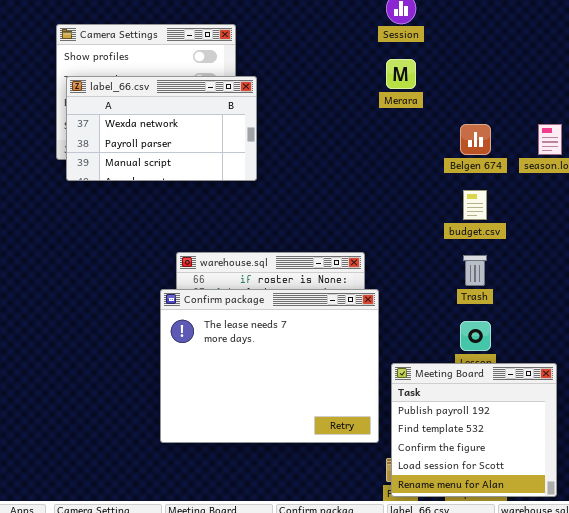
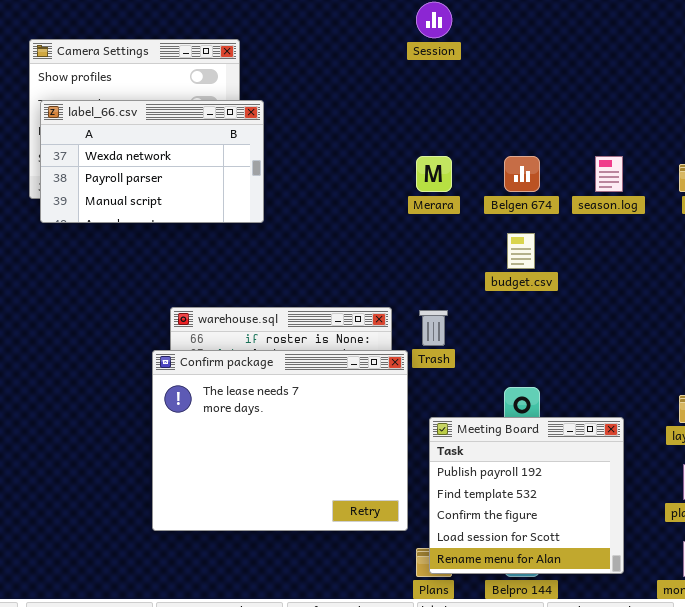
Merara: [386,59,416,89] -> [416,156,452,192], moved
Trash: [463,255,487,286] -> [419,310,448,346], moved
Meeting Board: [391,363,557,497] -> [429,417,624,574], moved

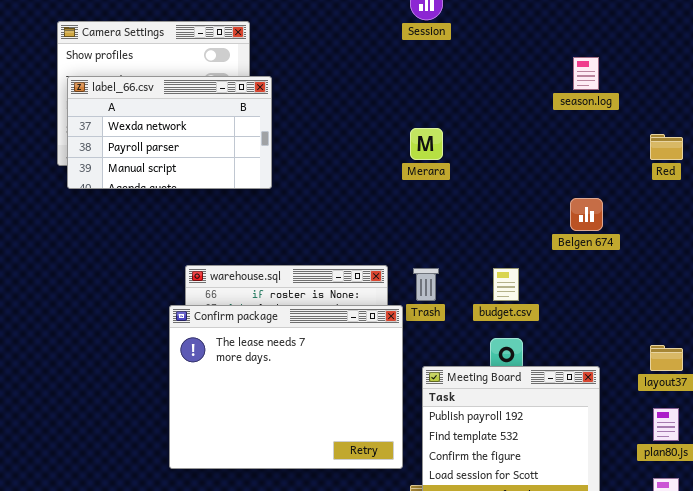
Belgen 674: [504,156,540,192] -> [570,198,603,231], moved
season.log: [595,156,623,192] -> [573,57,599,90], moved
budget.csv: [507,233,535,269] -> [493,268,519,301], moved

